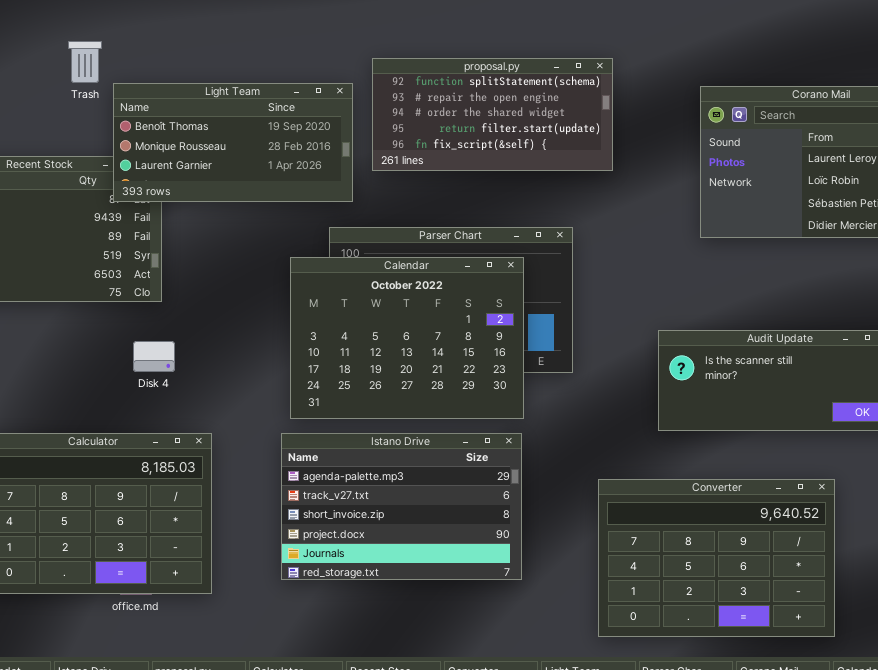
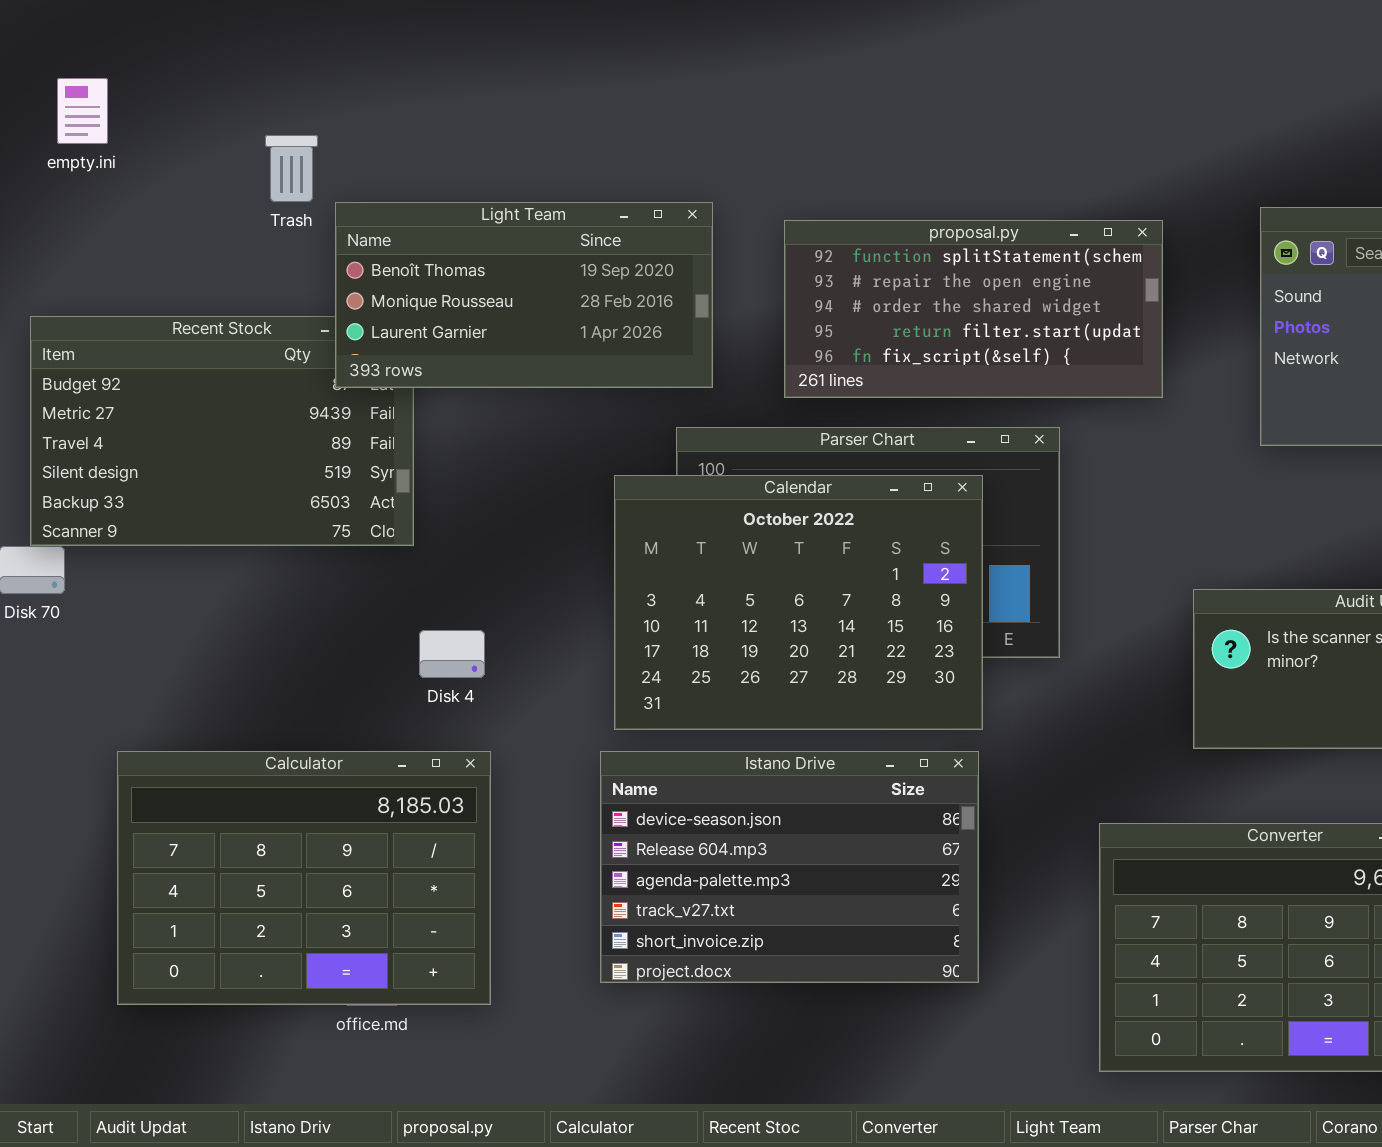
proposal.py: [372,58,613,171] -> [784,220,1163,398], moved
Disk 4: [133,341,175,372] -> [419,630,485,678], moved
Istano Drive: [281,433,522,580] -> [600,751,979,983], scrolled up 2 rows

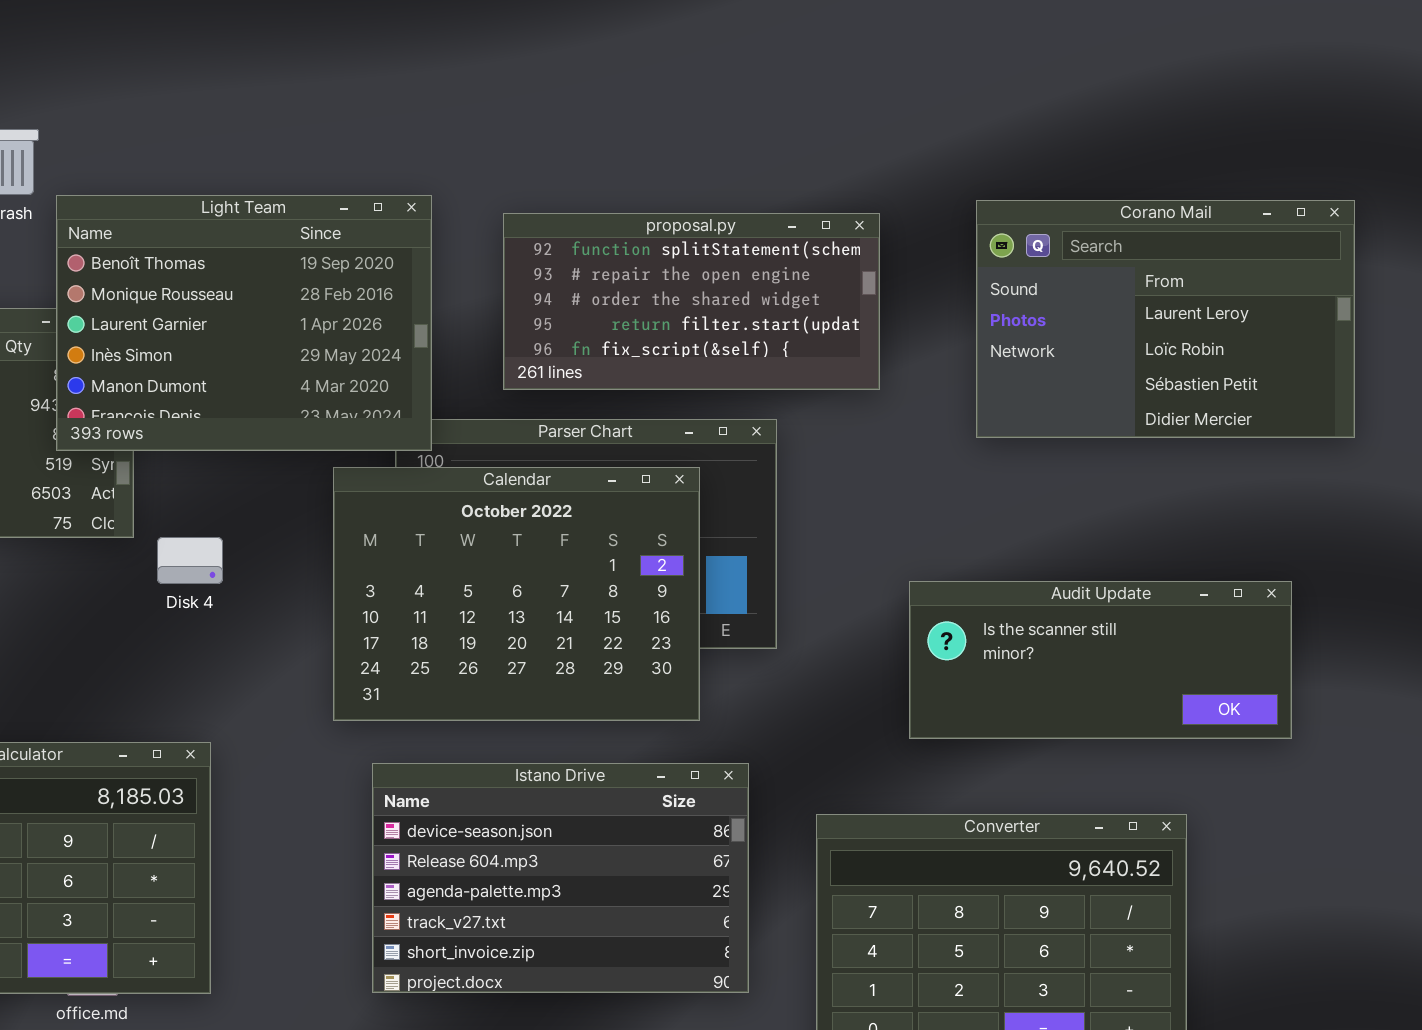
Light Team: [335,202,713,388] -> [56,195,432,451], resized
Disk 4: [419,630,485,678] -> [157,537,223,584], moved
Istano Drive: [600,751,979,983] -> [372,763,749,993], moved

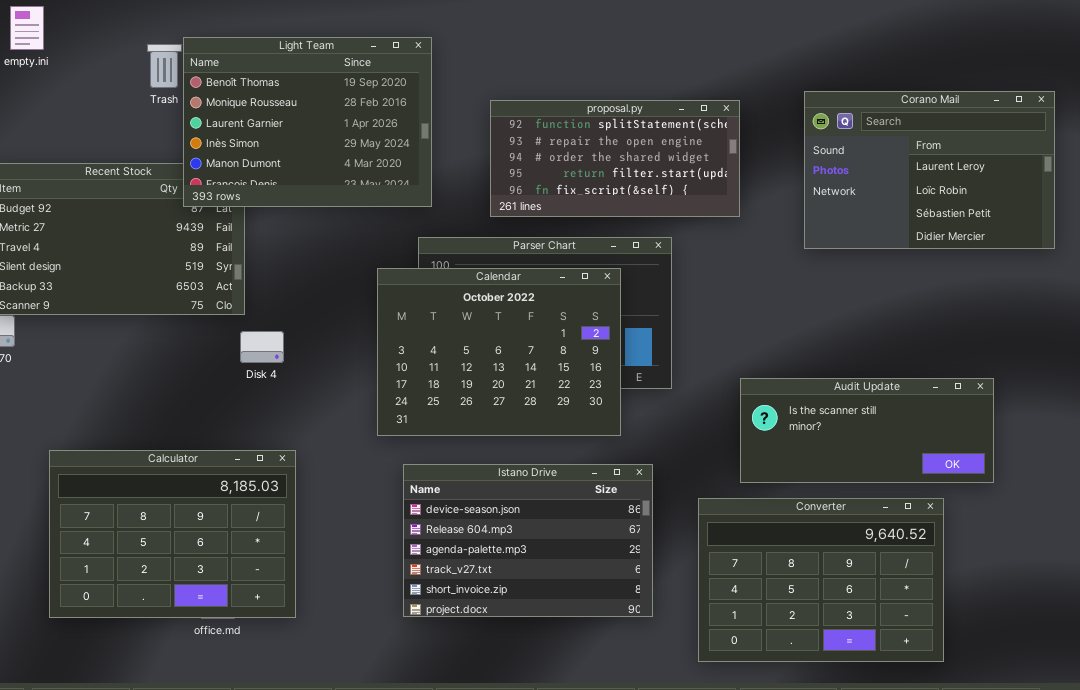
Light Team: [56,195,432,451] -> [183,37,432,207], moved
Disk 4: [157,537,223,584] -> [240,331,284,363], moved
Audit Update: [909,581,1292,739] -> [740,378,994,483], moved

